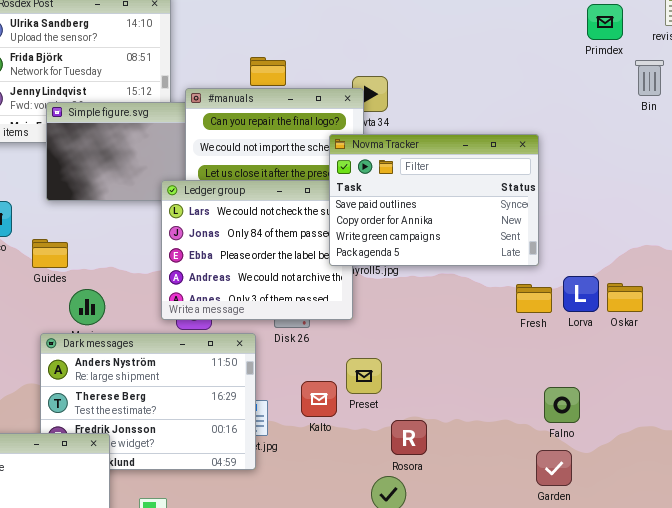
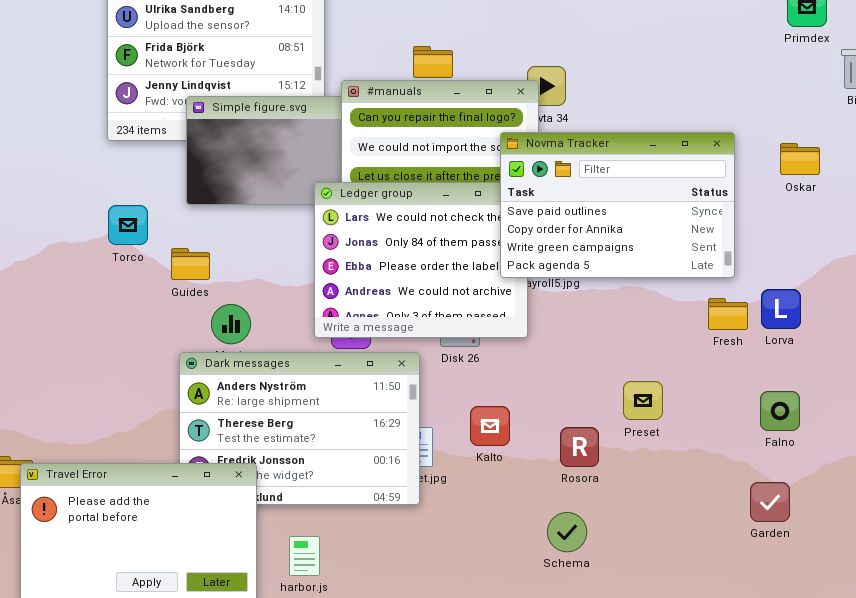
Oskar: [607,283,643,312] -> [780,143,820,175], moved
Preset: [346,358,382,394] -> [623,381,663,420], moved
Falno: [544,387,580,423] -> [760,391,800,431], moved
Rosora: [391,420,427,455] -> [560,427,599,467], moved
Garden: [536,450,572,486] -> [750,482,790,522], moved

